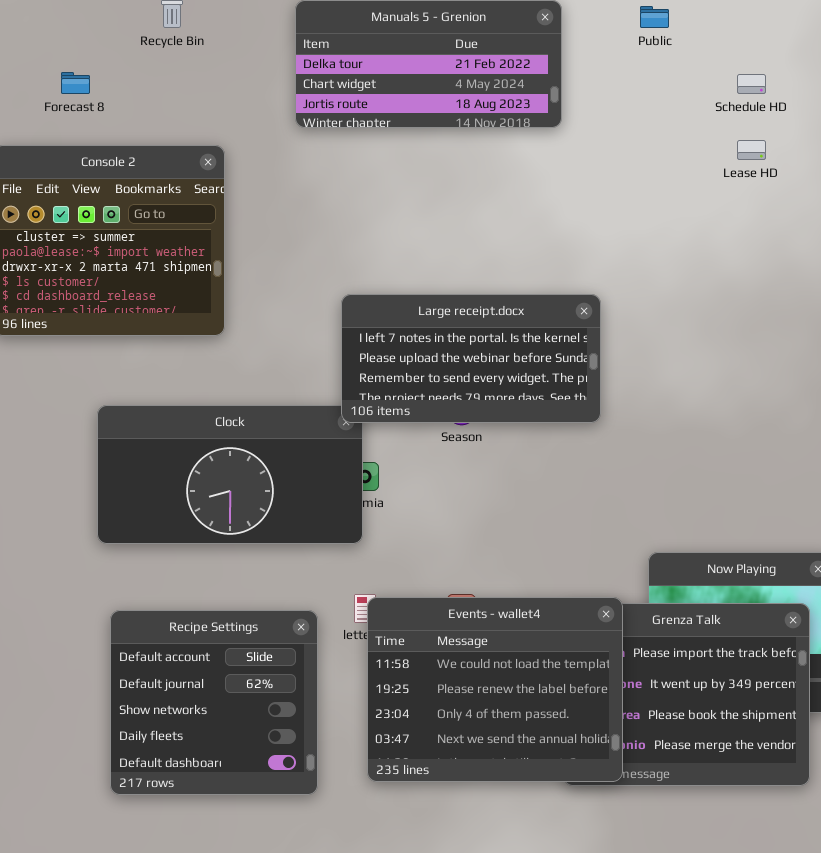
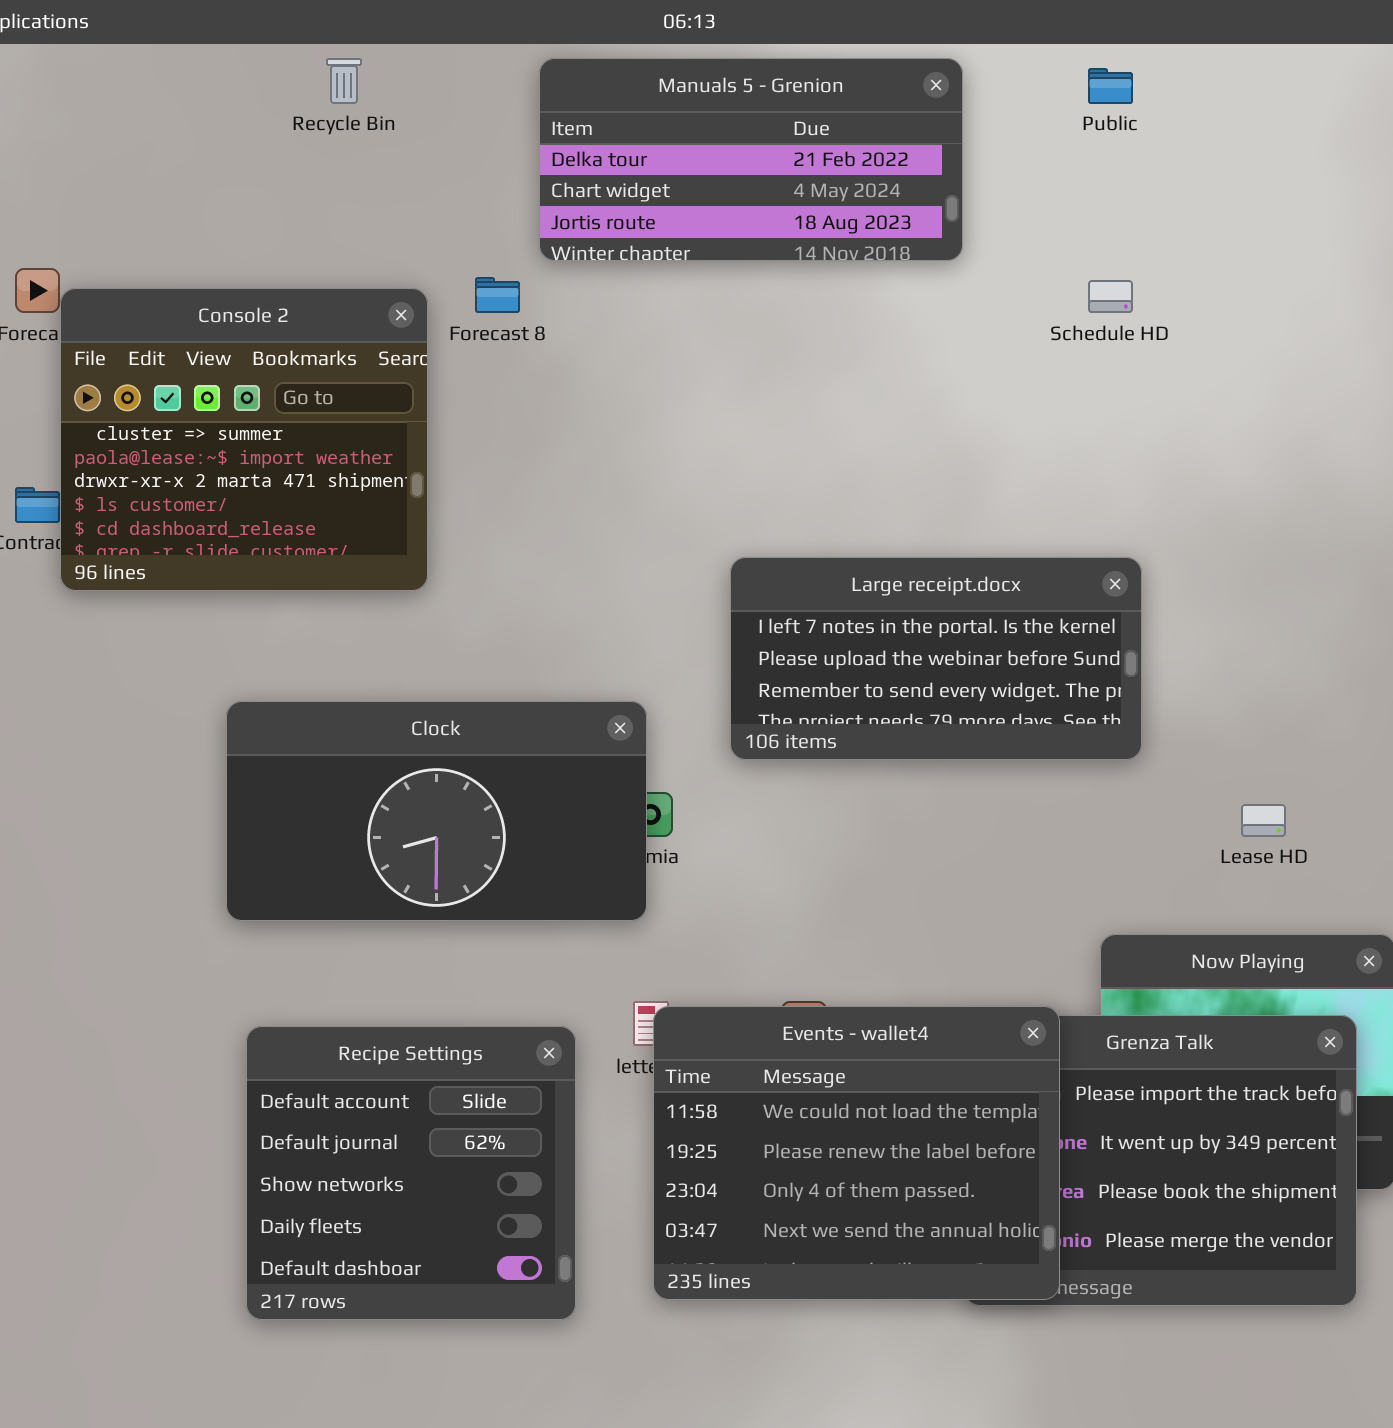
Forecast 8: [61,72,90,94] -> [475,277,520,313], moved
Schedule HD: [737,74,766,94] -> [1088,280,1133,313], moved
Lease HD: [737,140,766,160] -> [1241,804,1286,837], moved
Large receipt.docx: [341,294,601,423] -> [730,557,1142,760], moved

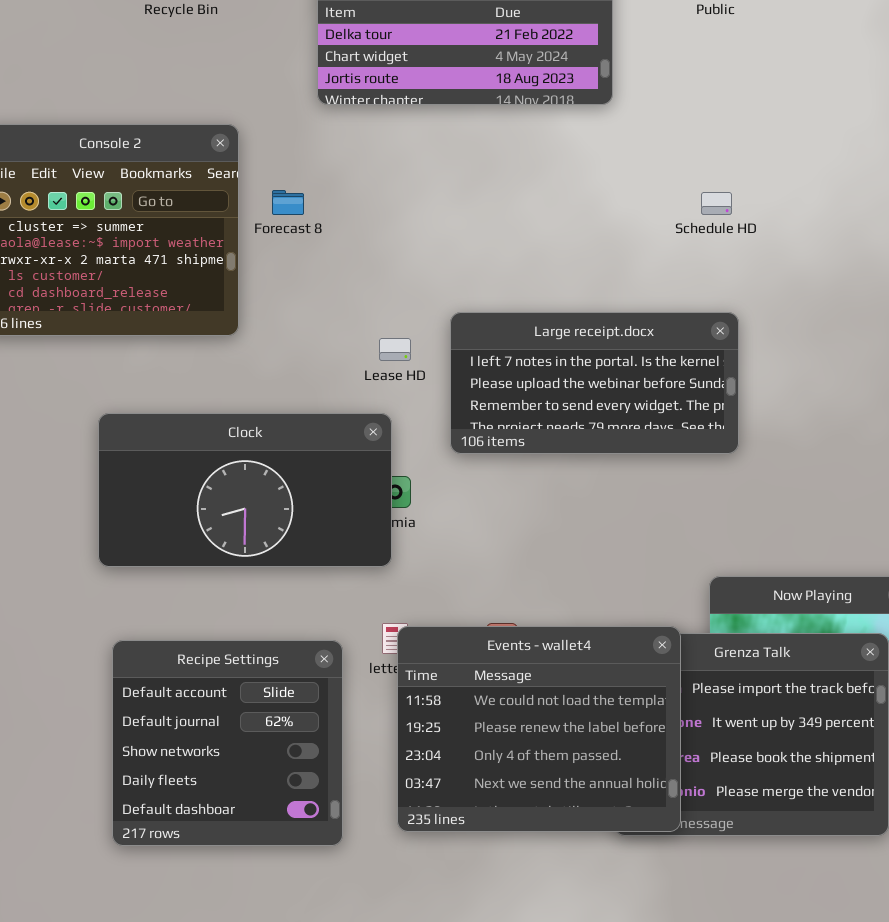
Forecast 8: [475,277,520,313] -> [272,190,304,215], moved
Schedule HD: [1088,280,1133,313] -> [701,192,732,215], moved
Lease HD: [1241,804,1286,837] -> [379,338,411,361], moved

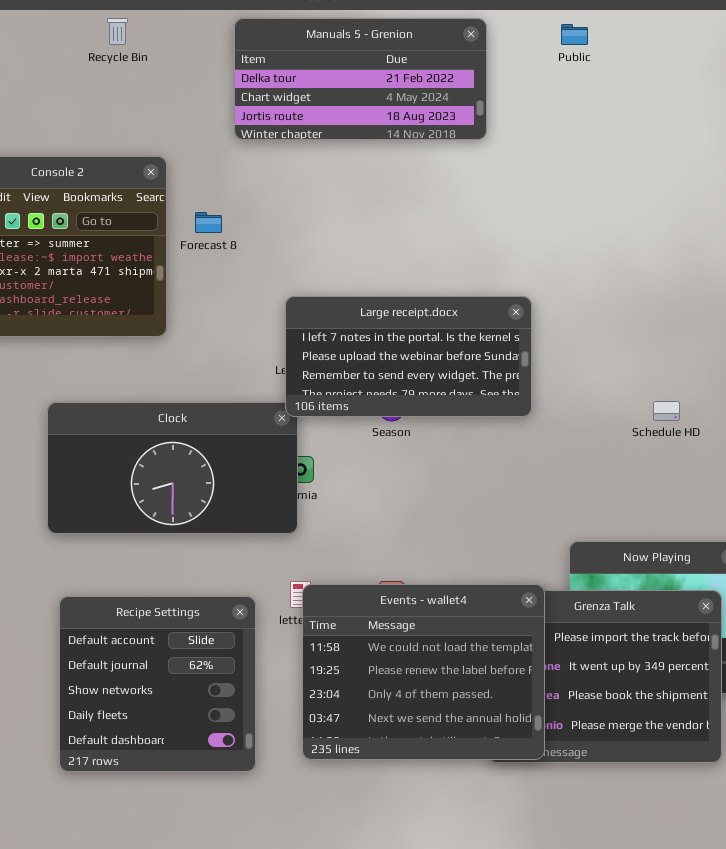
Schedule HD: [701,192,732,215] -> [653,401,680,421], moved
Large receipt.docx: [450,312,739,454] -> [285,296,532,417], moved

